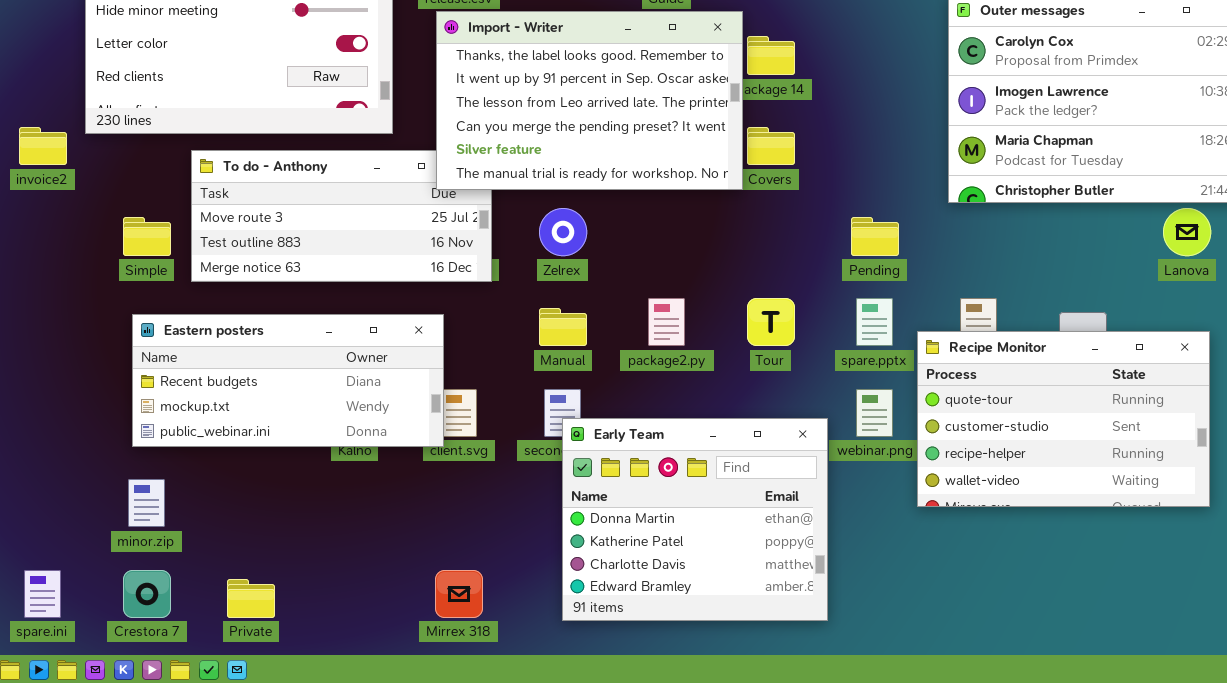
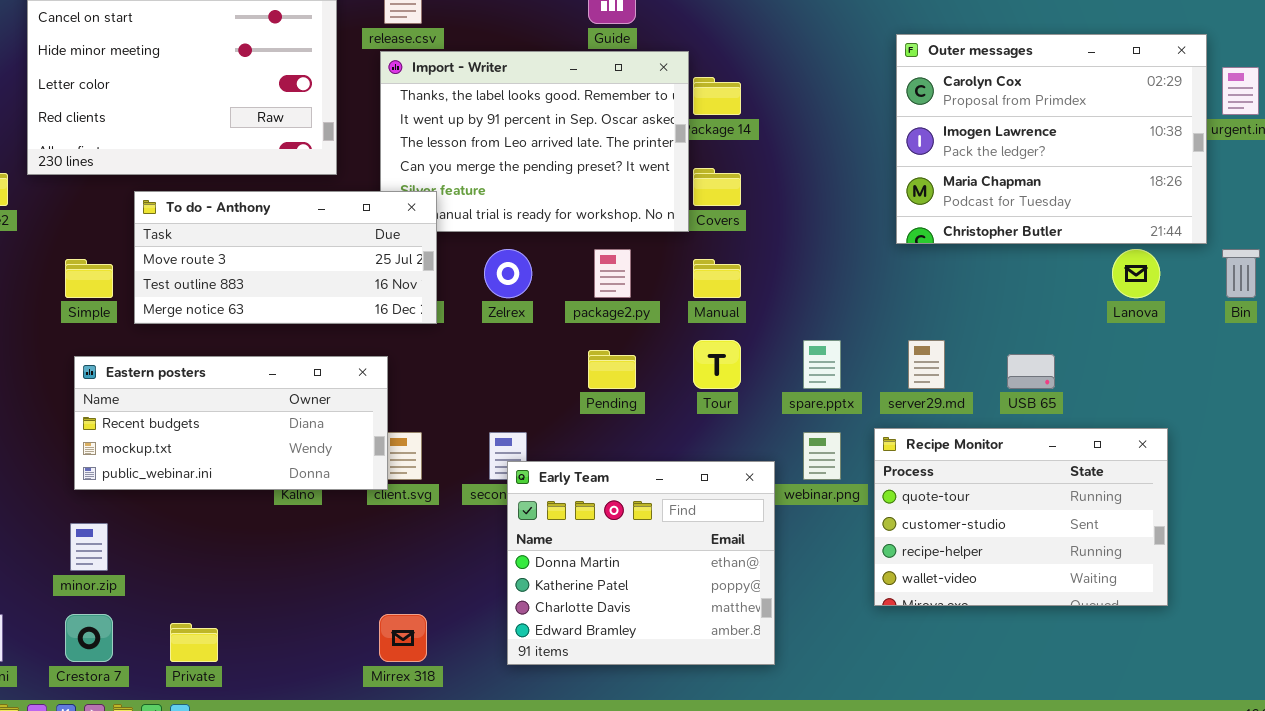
To do - Anthony: [191,150,492,282] -> [134,191,437,324], raised
Pending: [851,217,899,256] -> [588,350,636,389], moved
package2.py: [648,298,685,346] -> [594,249,631,298], moved
Manual: [539,308,587,346] -> [693,259,741,298], moved
Recipe Monitor: [917,331,1210,507] -> [874,428,1168,606], moved

